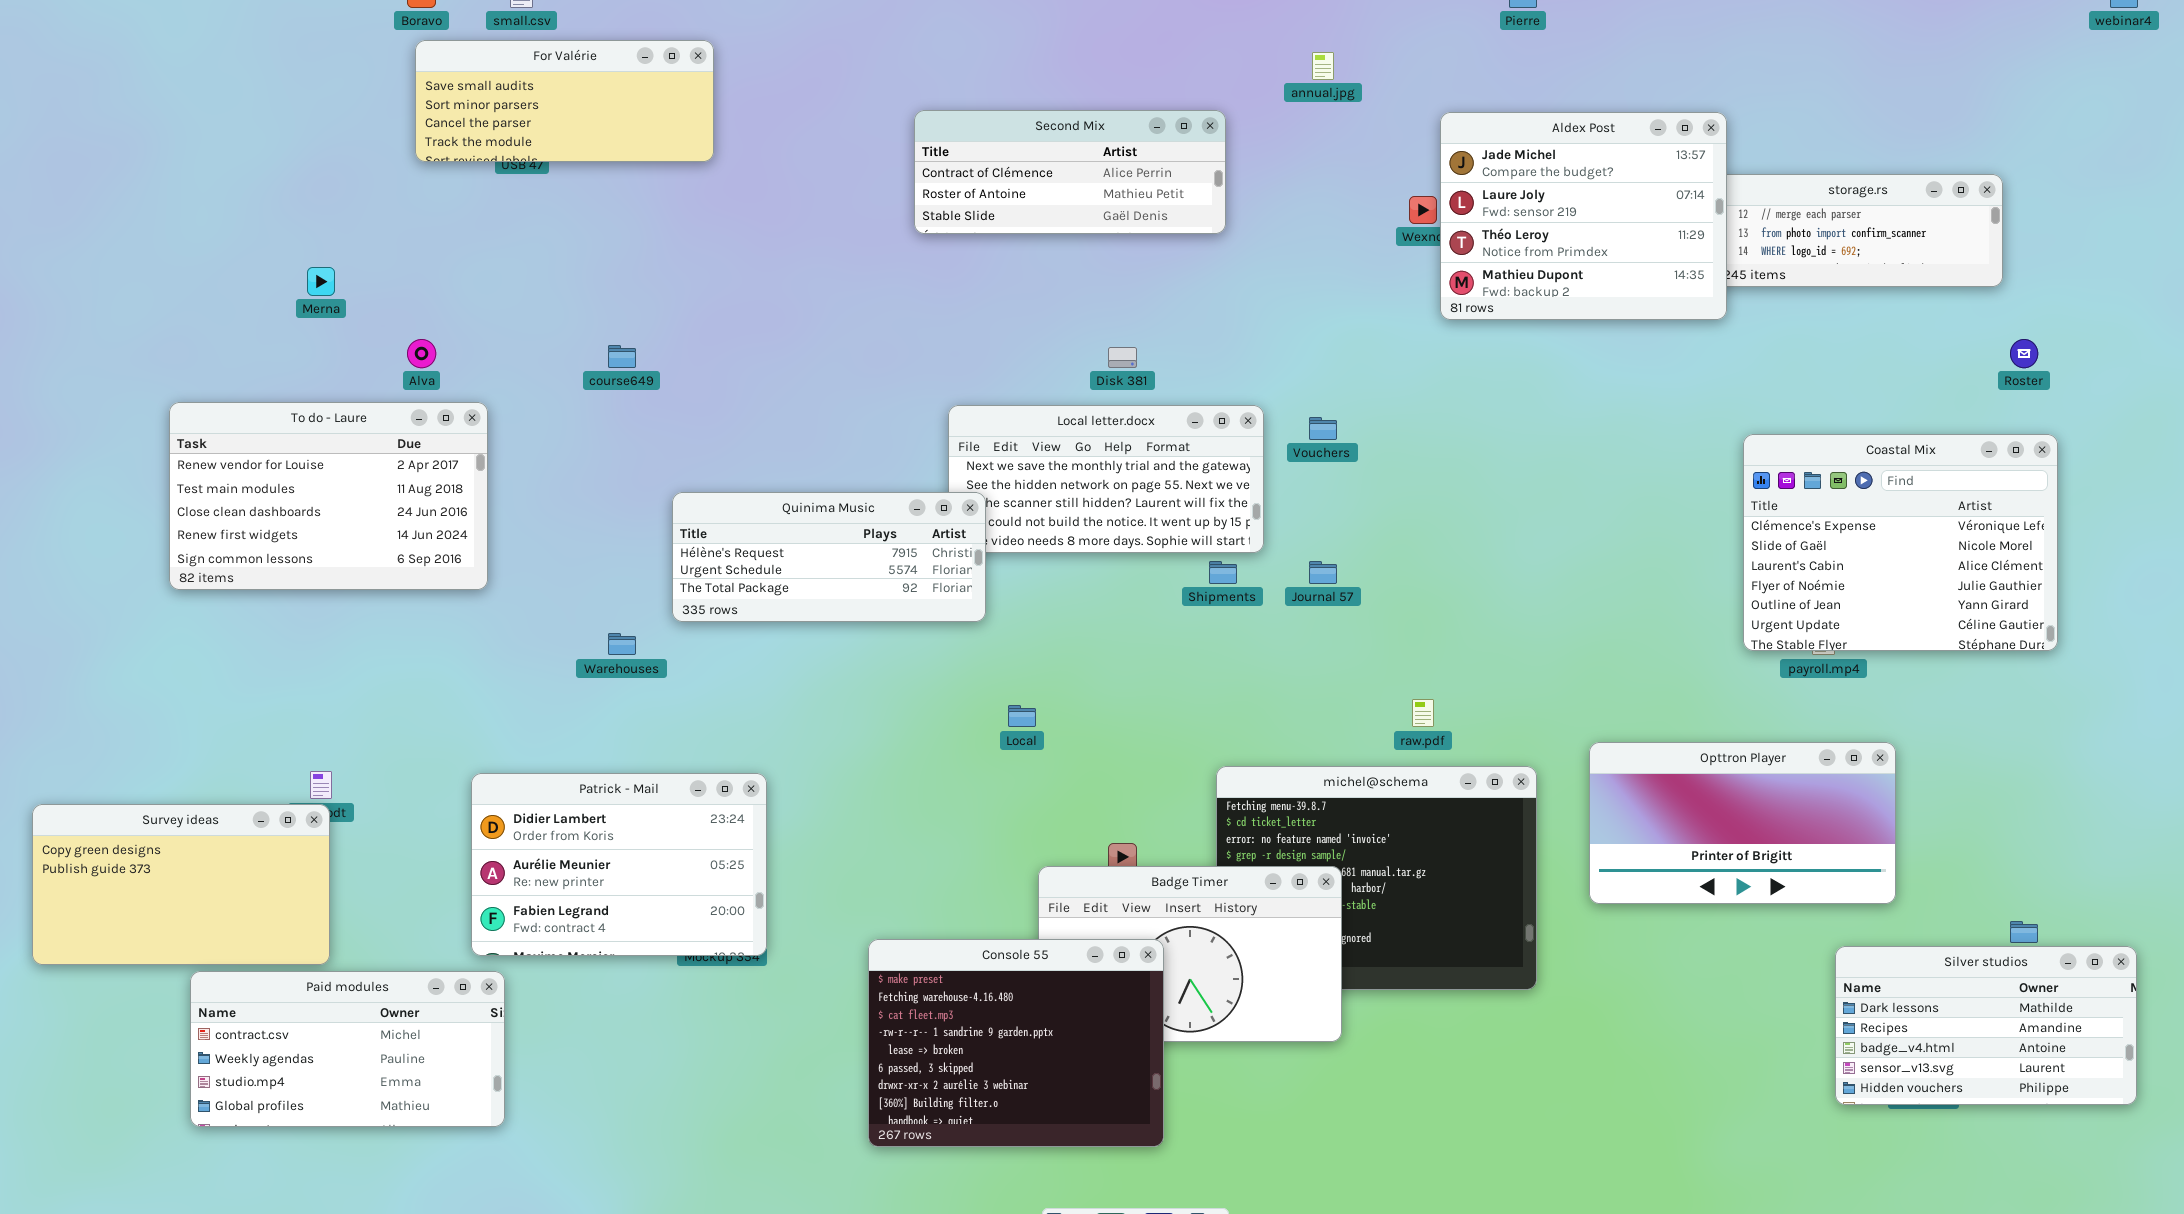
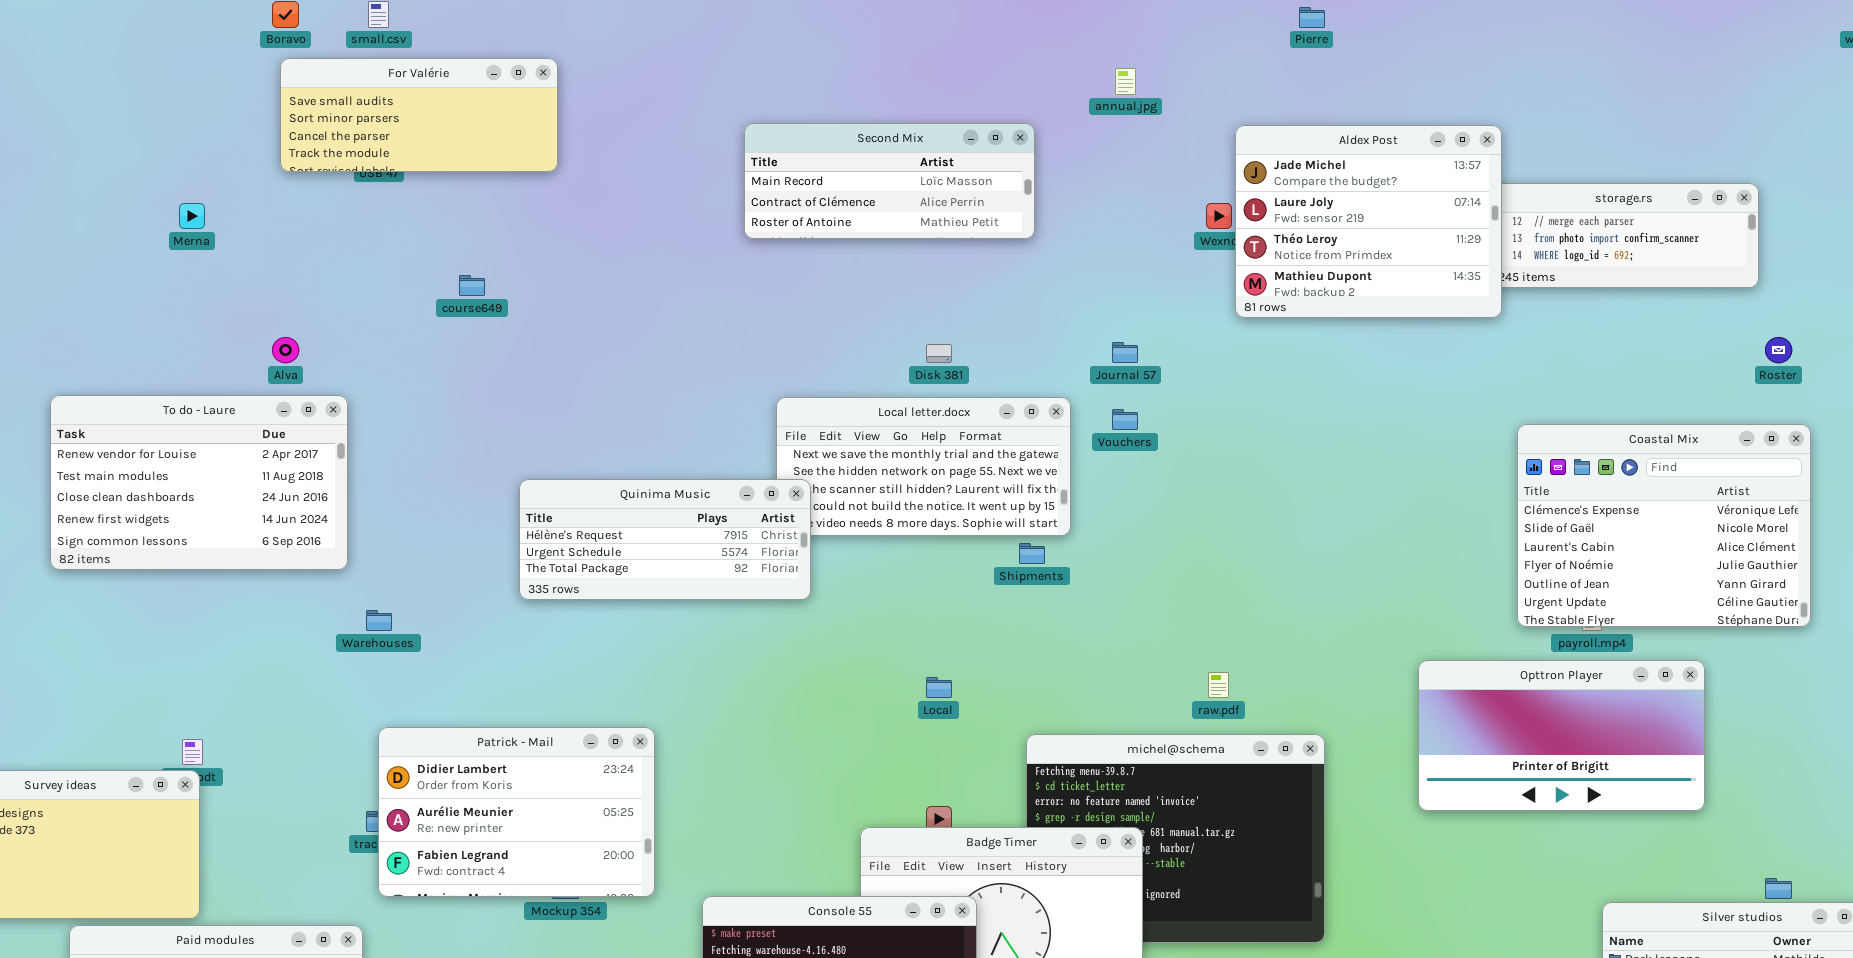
Second Mix: [914,110,1226,234] -> [744,123,1035,239], scrolled up 1 row
Merna: [307,267,335,296] -> [179,203,205,229], moved
course649: [608,345,636,368] -> [459,275,485,296], moved
Journal 57: [1309,561,1337,584] -> [1112,342,1138,363], moved
Warehouses: [608,633,636,655] -> [366,610,392,631], moved
Local: [1008,705,1036,727] -> [926,677,952,698], moved
Opttron Player: [1589,742,1896,904] -> [1418,660,1705,811], moved
Patrick - Mail: [471,773,767,956] -> [378,727,655,897], moved

